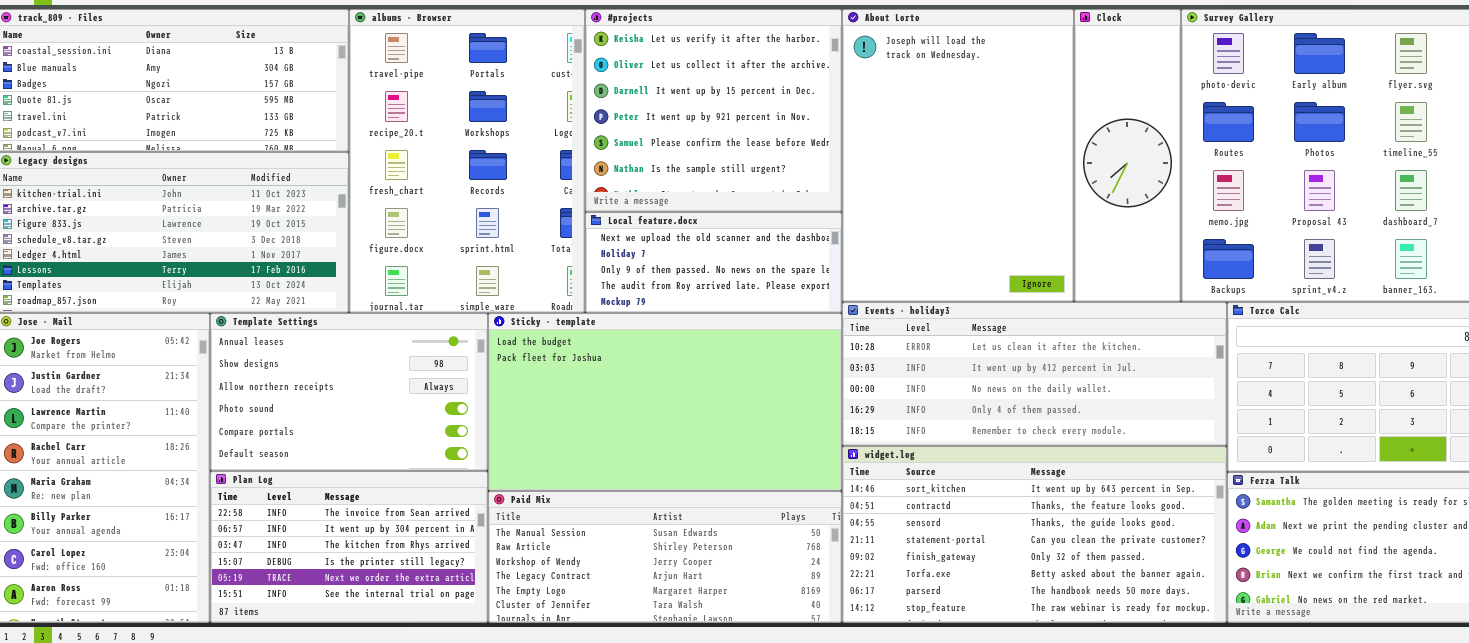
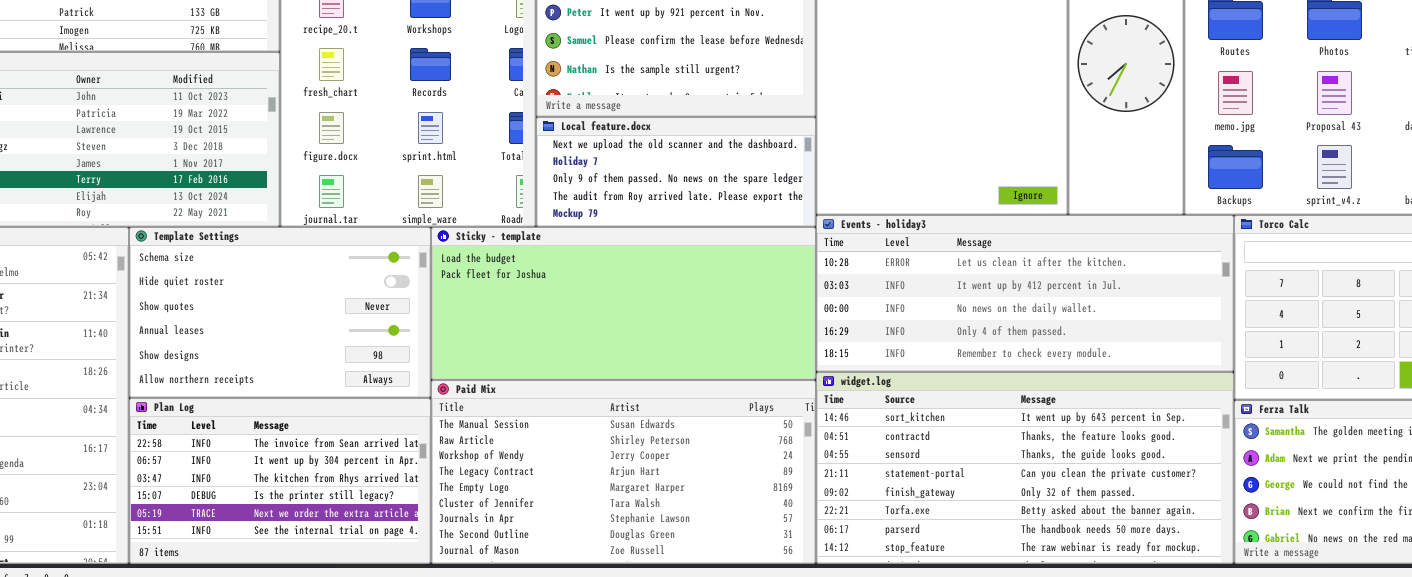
Template Settings: [210,313,488,471] -> [129,227,431,398], scrolled up 3 rows
Sticky - template: [488,313,842,491] -> [431,227,816,380], resized
Paid Mix: [488,491,842,623] -> [431,380,816,564], resized

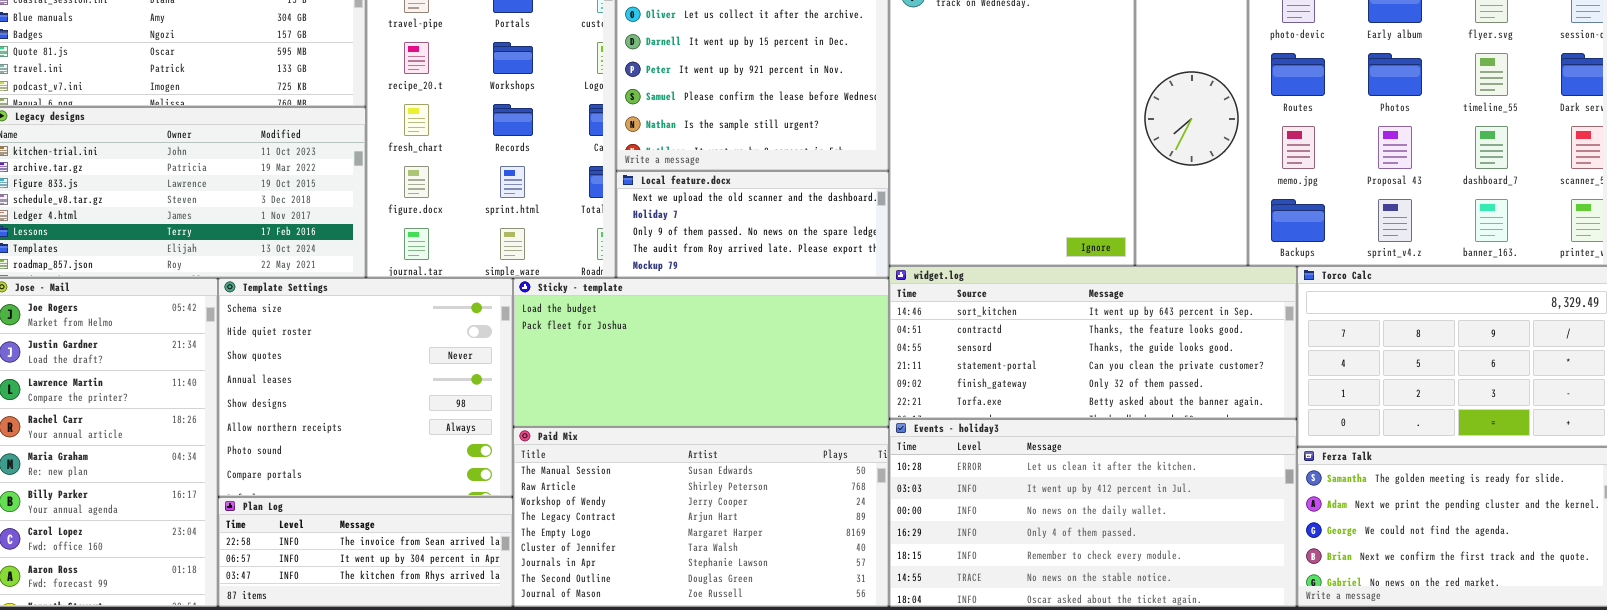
Events - holiday3: [816,215,1234,372] -> [889,419,1297,607], moved, resized
Template Settings: [129,227,431,398] -> [218,278,513,497], resized
widget.log: [816,372,1234,564] -> [889,266,1297,419], moved, resized
Plan Log: [129,398,431,564] -> [218,497,513,607], resized

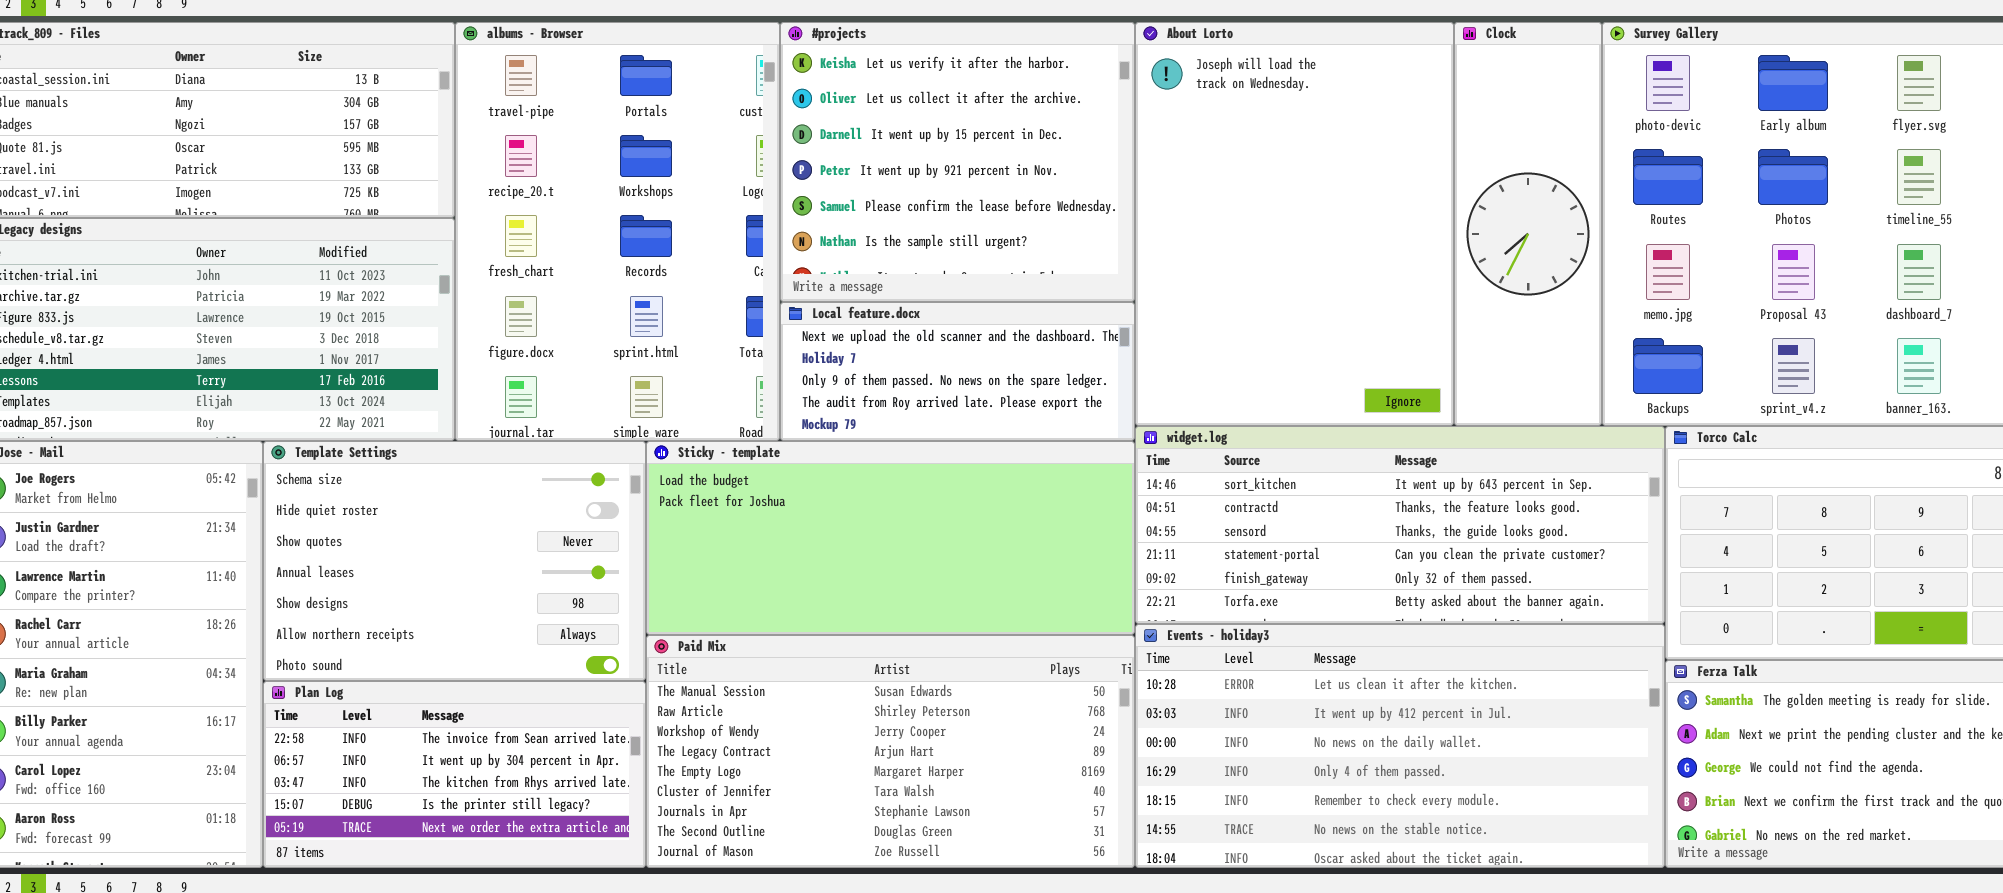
Template Settings: [218,278,513,497] -> [263,441,646,681], resized
Plan Log: [218,497,513,607] -> [263,681,646,868], resized

